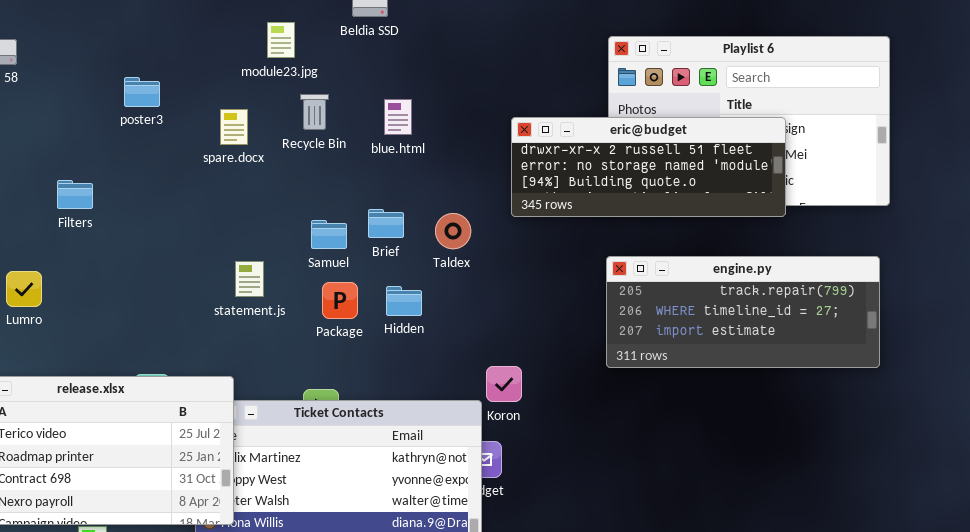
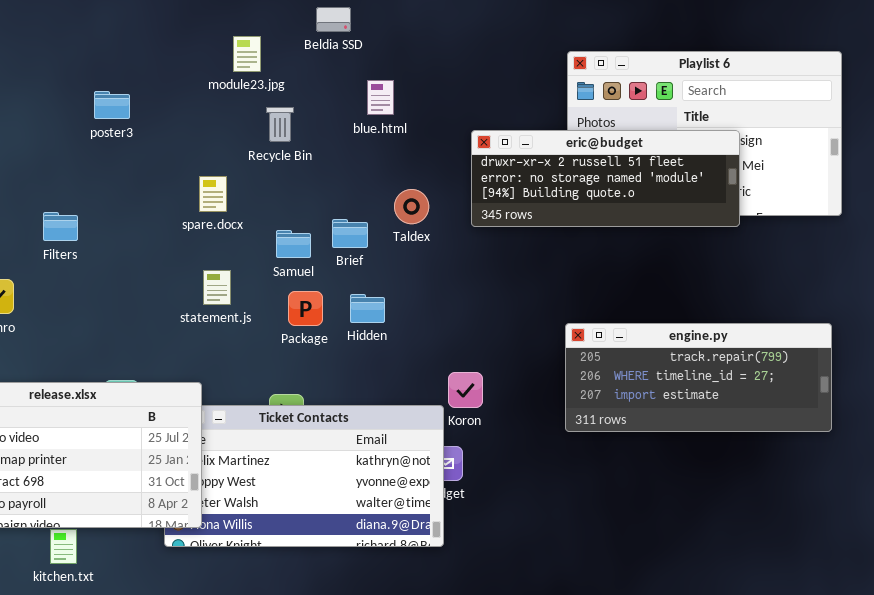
blue.html: [384,99,412,135] -> [367,80,394,115], moved
spare.docx: [220,109,248,145] -> [199,176,227,212], moved
Filters: [57,180,93,209] -> [43,212,78,241], moved
Taldex: [435,213,471,249] -> [394,189,429,224], moved
engine.py: [606,256,880,368] -> [565,323,832,432], moved

